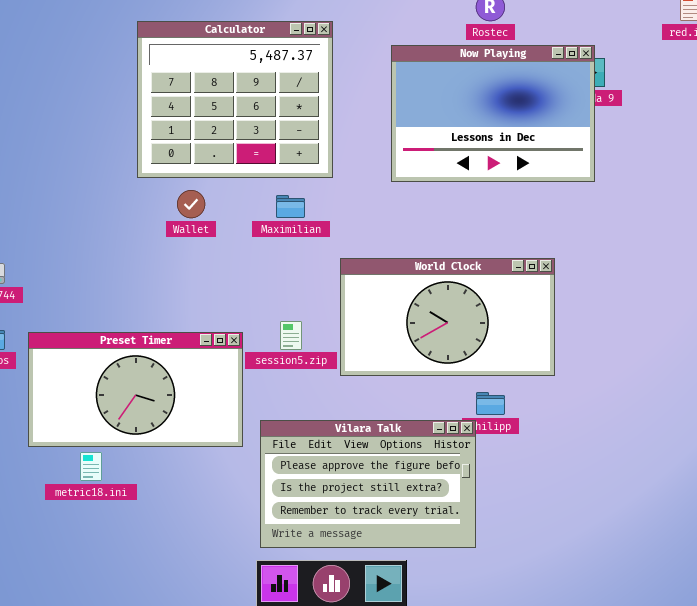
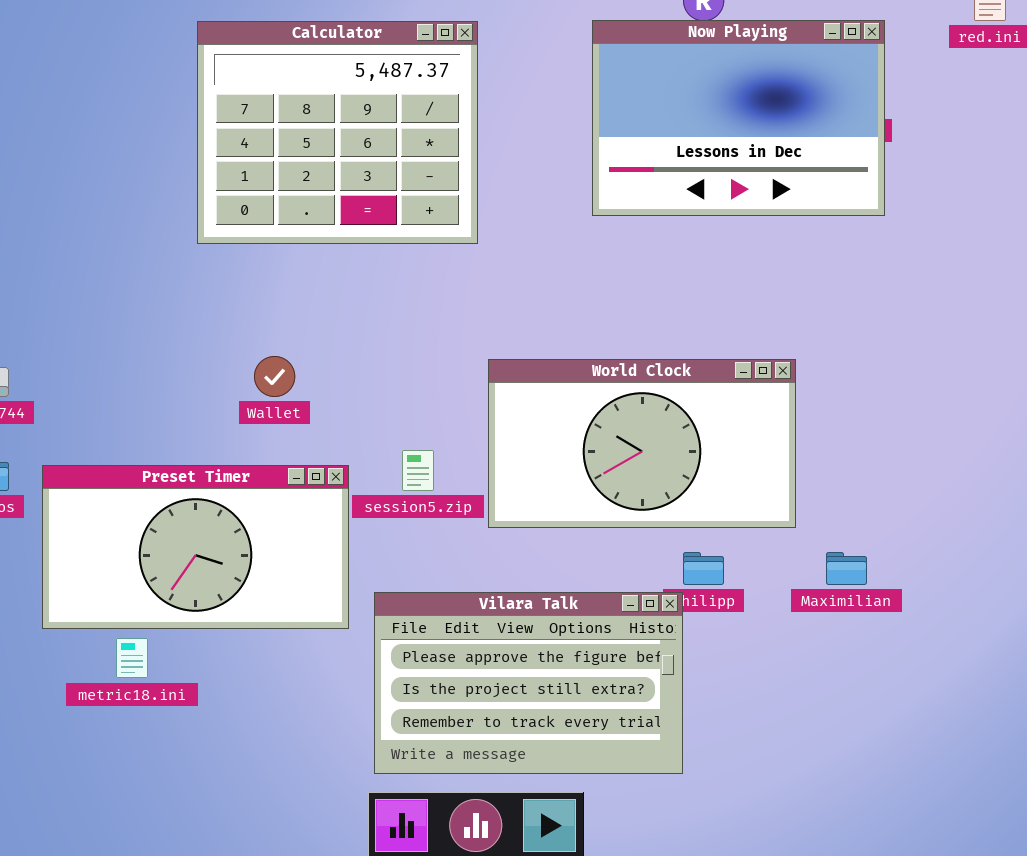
Now Playing: [391,45,595,182] -> [592,20,885,216], moved
Wallet: [177,190,205,218] -> [254,356,295,397], moved
Maximilian: [276,195,305,218] -> [826,552,867,585], moved

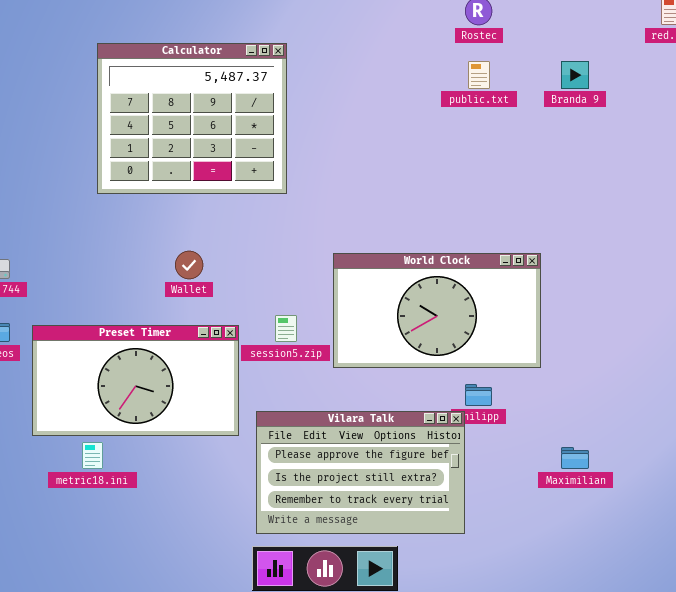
Now Playing: [592,20,885,216] -> none, closed
Calculator: [197,21,478,244] -> [97,43,287,194], moved
Maximilian: [826,552,867,585] -> [561,447,589,469], moved

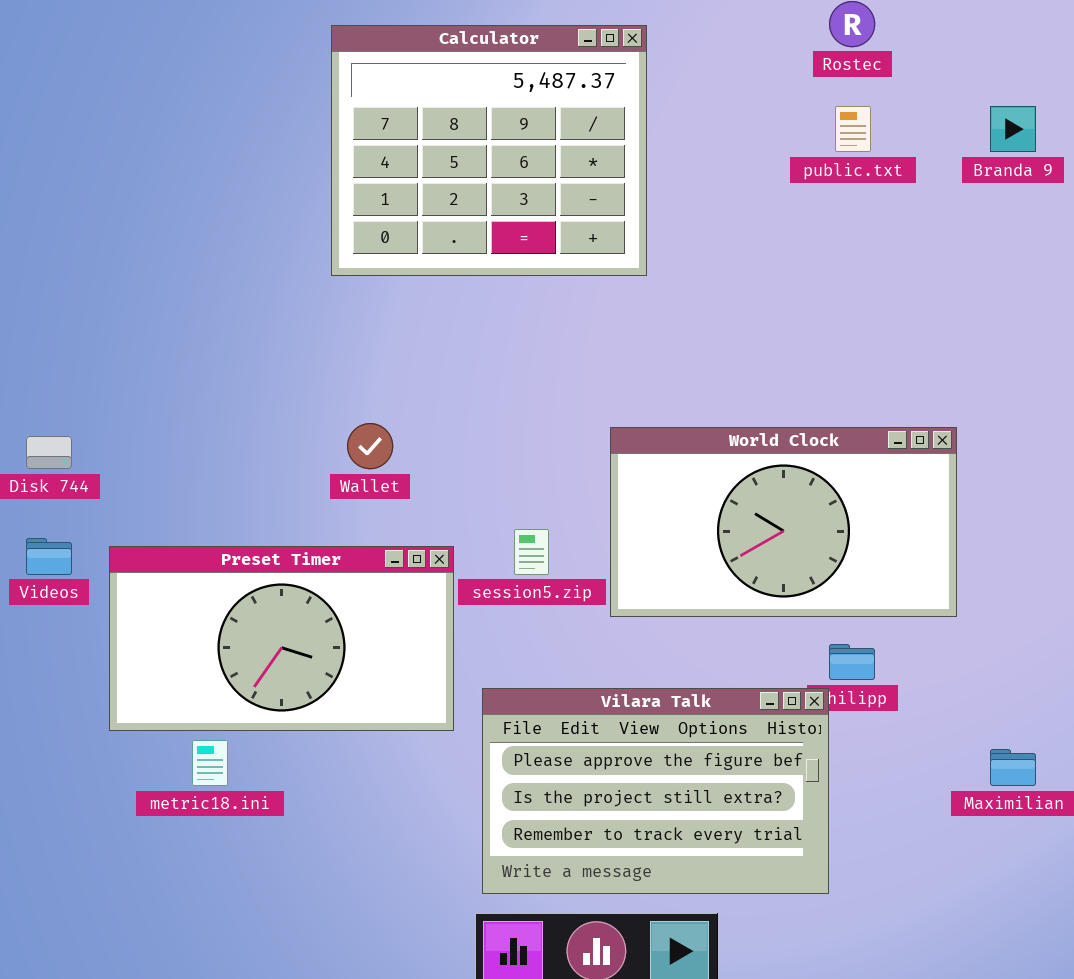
Calculator: [97,43,287,194] -> [331,25,647,276], moved

